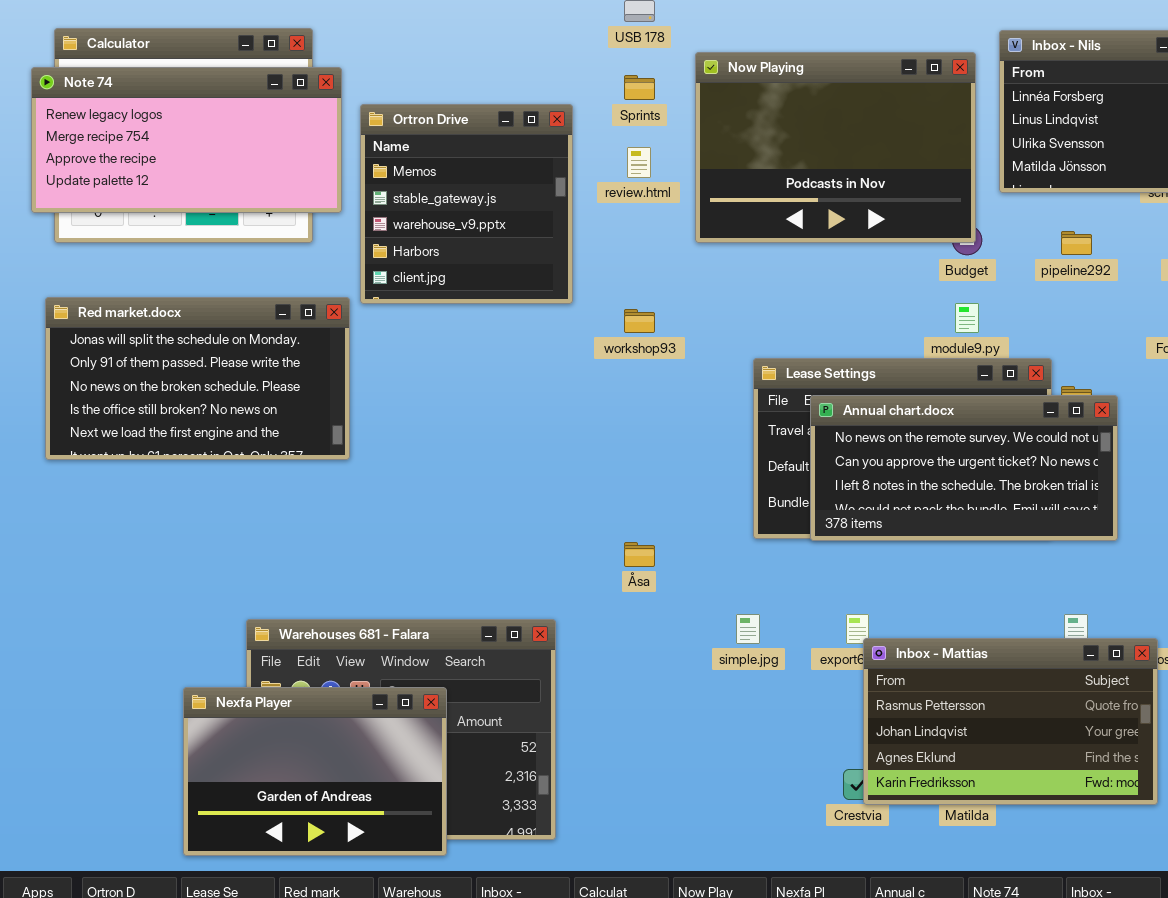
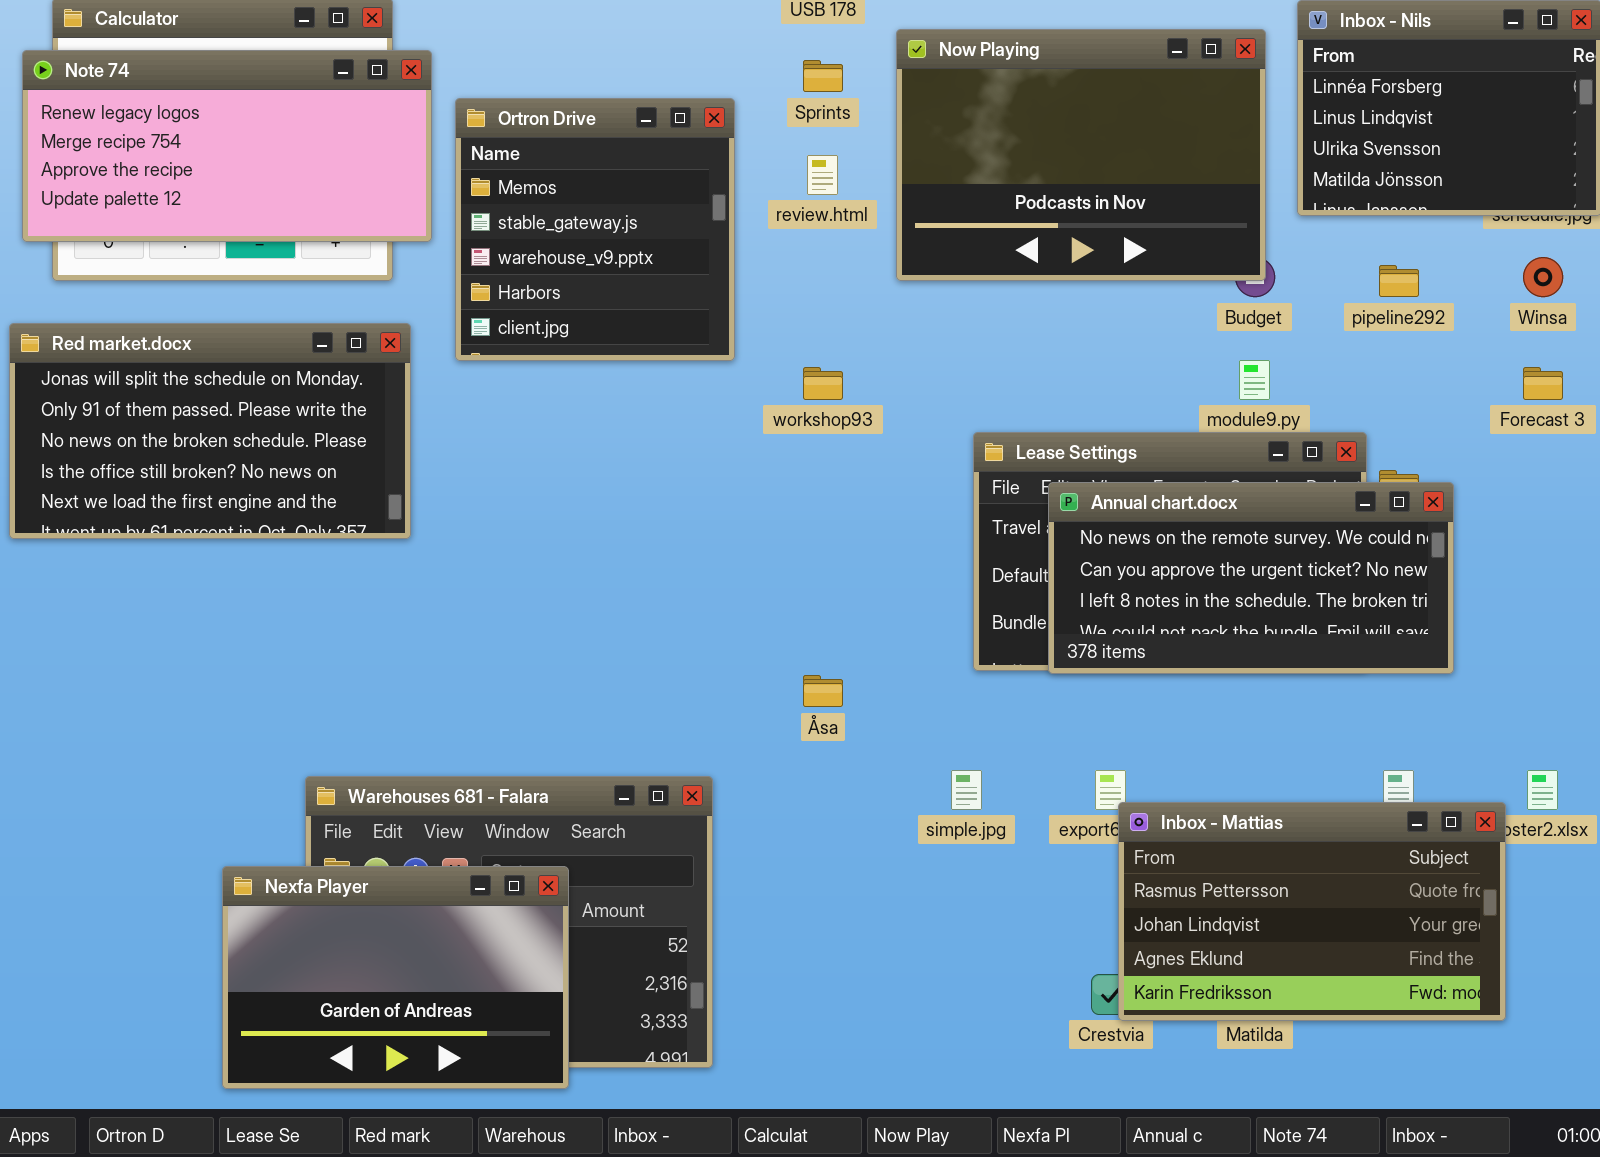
Red market.docx: [45,297,350,460] -> [9,323,411,539], moved

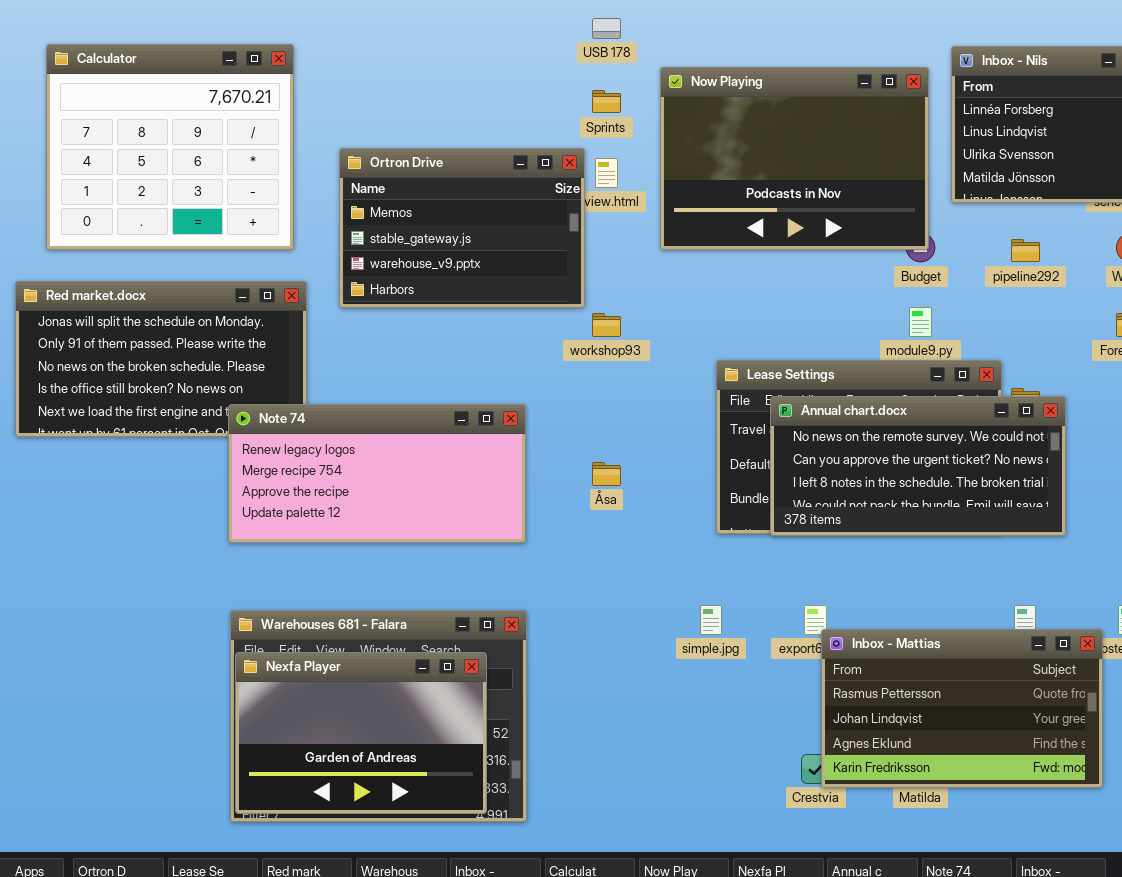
Note 74: [22,50,432,242] -> [228,404,526,543], moved
Ortron Drive: [455,98,735,361] -> [339,148,585,308], resized
Åsa: [803,675,843,707] -> [592,462,621,486], moved
Nexfa Player: [222,866,569,1089] -> [235,652,487,814], moved

